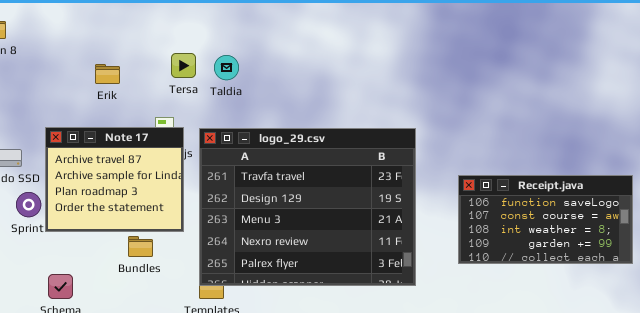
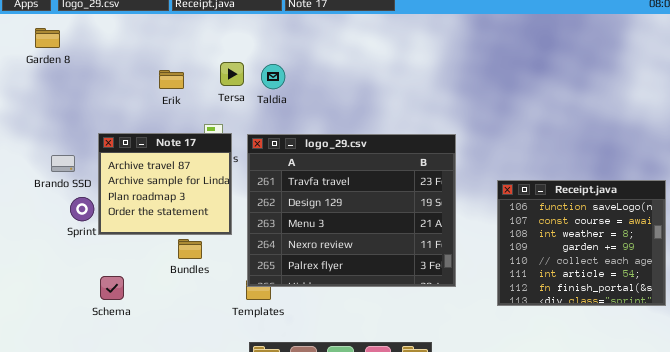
Erik: [95,64,120,84] -> [159,70,184,89], moved
Receipt.java: [458,175,633,264] -> [497,180,666,306], resized

